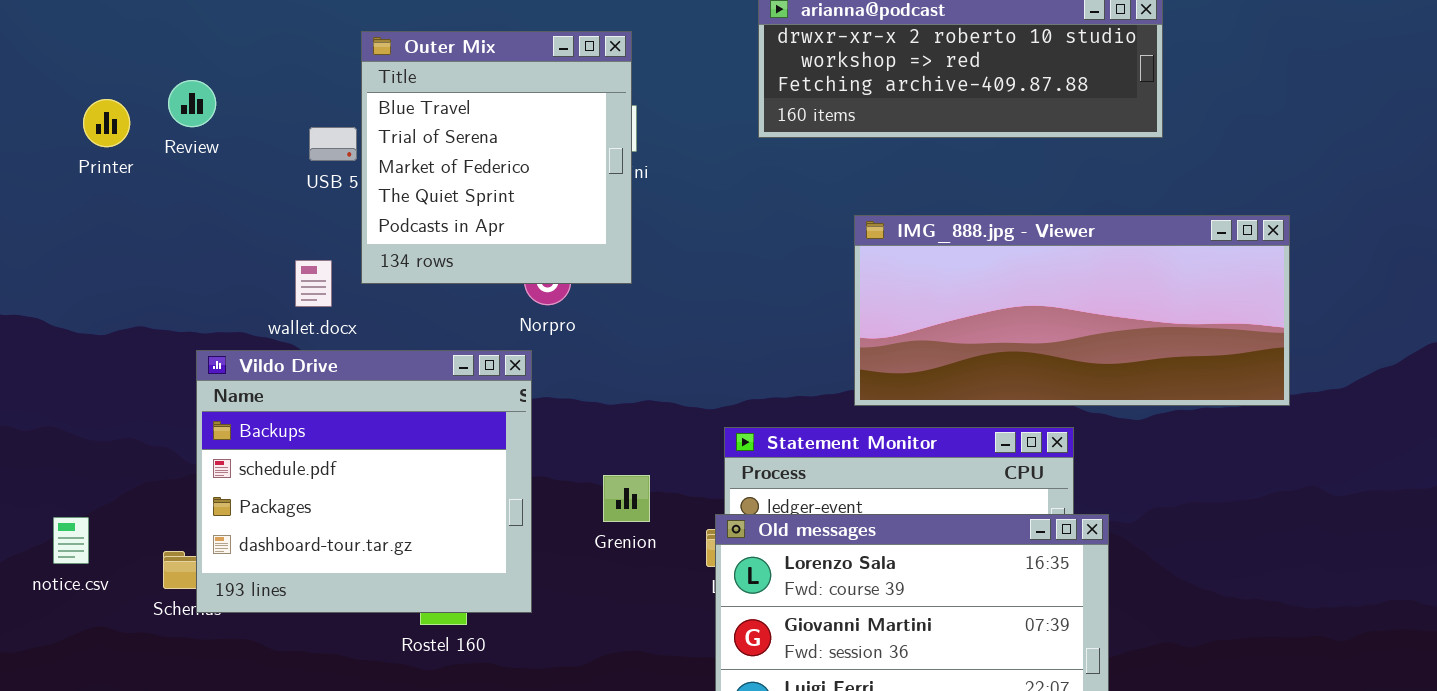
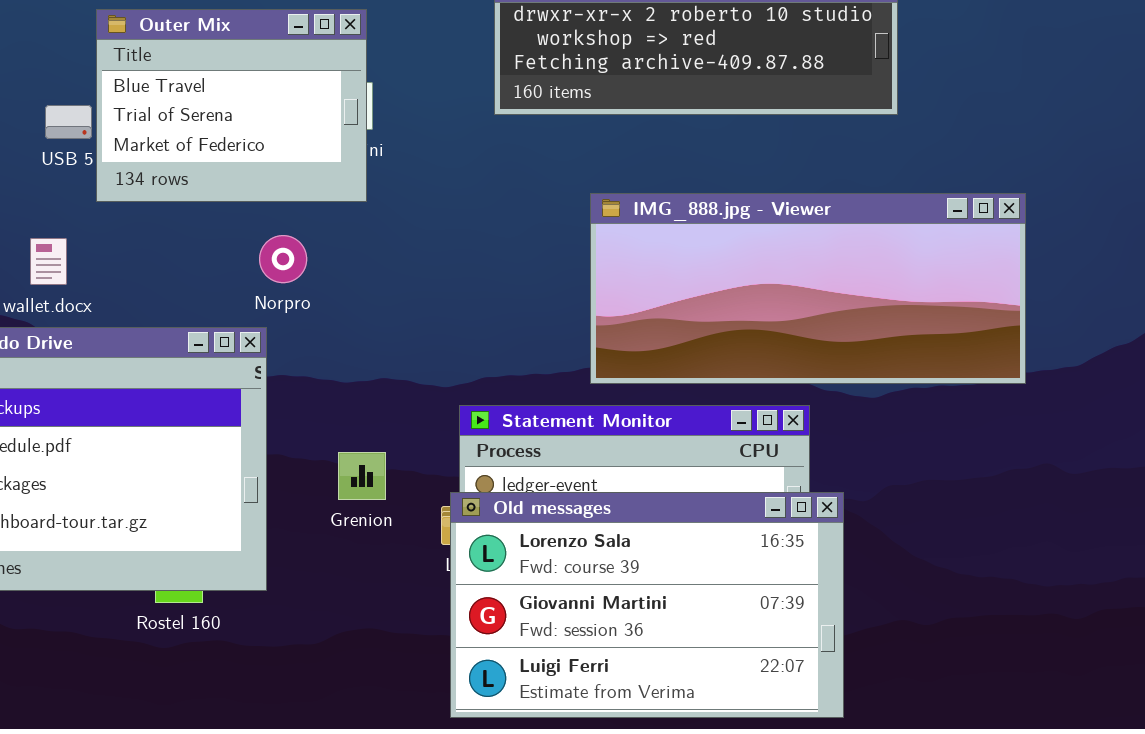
Outer Mix: [361,31,632,284] -> [96,9,367,202], resized

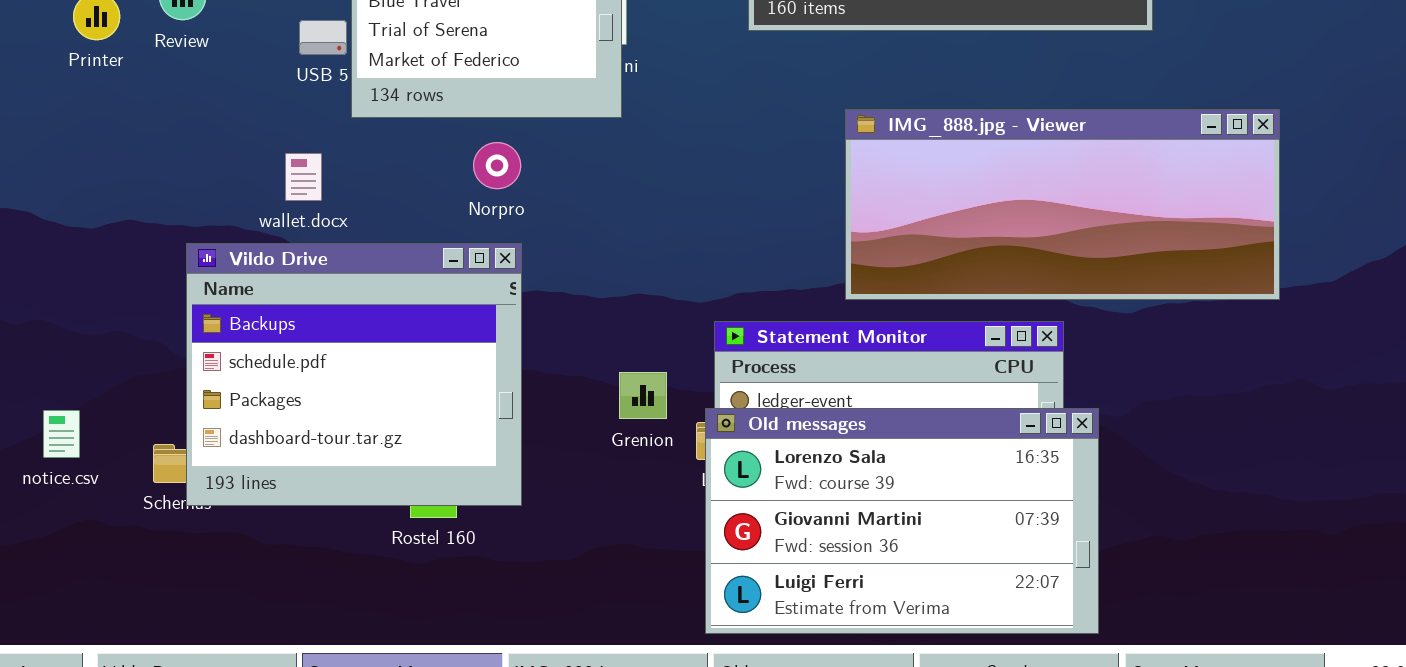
Norpro: [259,235,307,283] -> [473,142,521,189], moved
Grenion: [338,452,386,500] -> [619,372,667,419], moved

